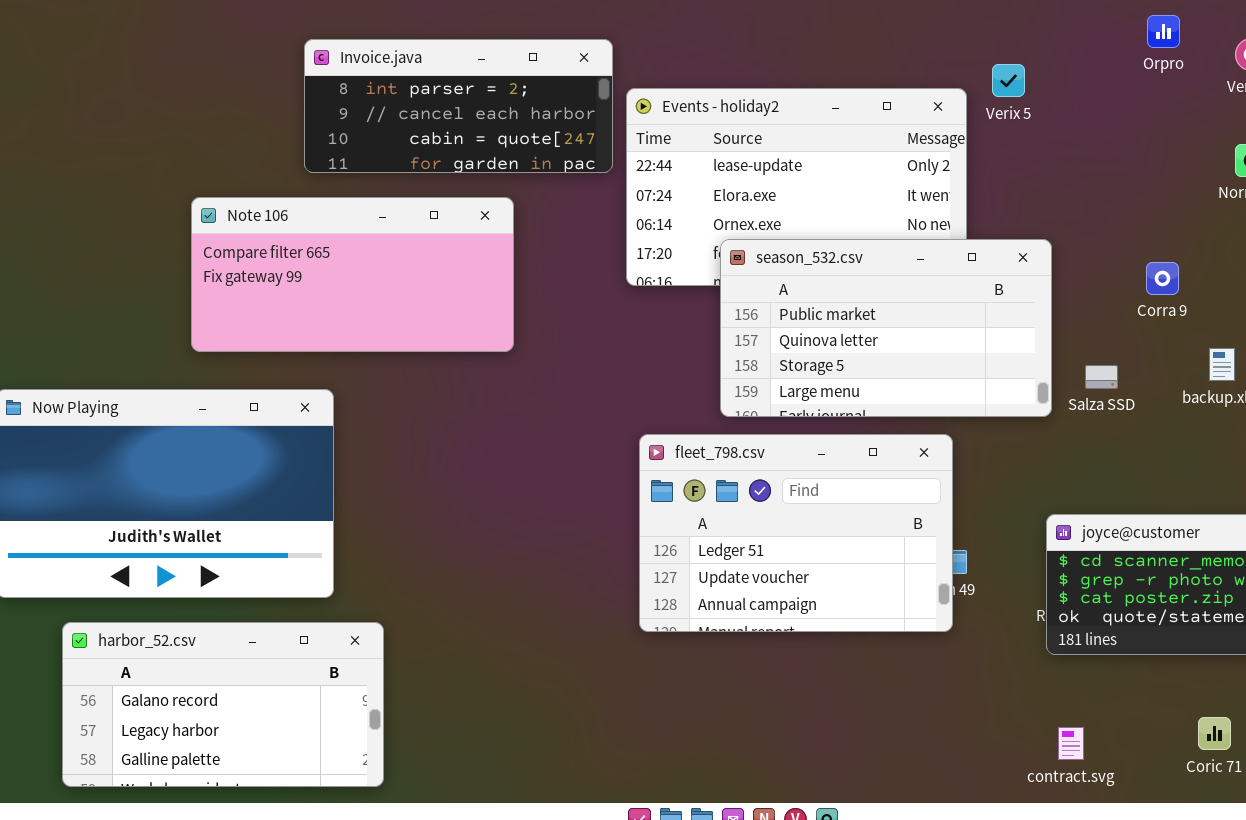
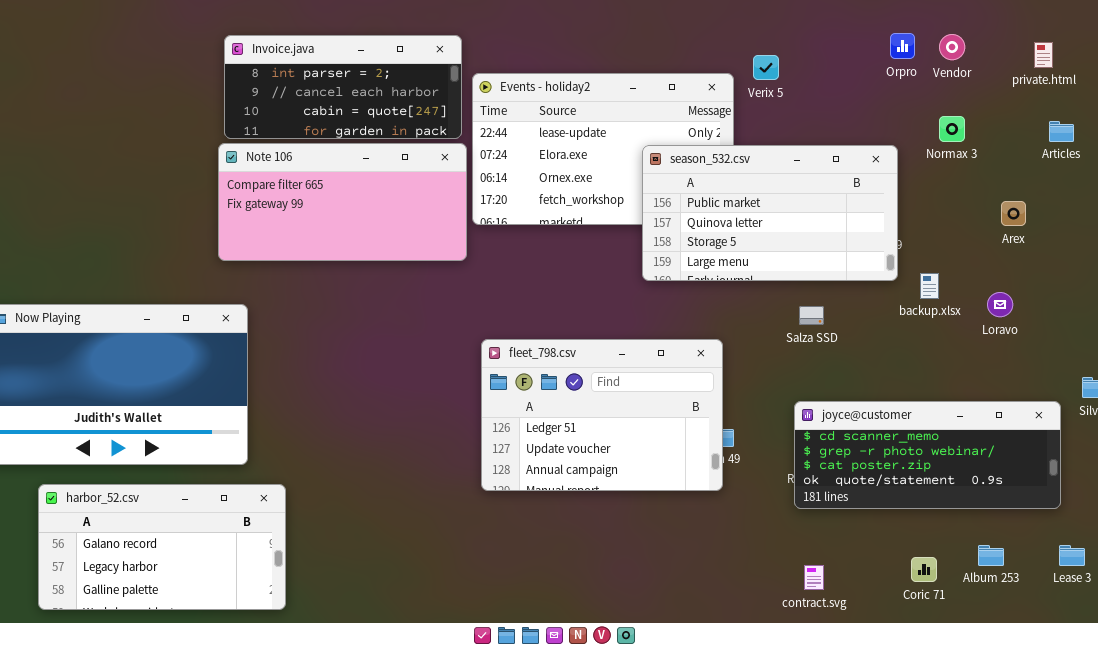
Orpro: [1147,15,1180,48] -> [890,33,915,59], moved
Note 106: [191,197,514,352] -> [218,143,467,261], moved
season_532.csv: [720,239,1052,417] -> [642,145,898,281], moved
Salza SSD: [1085,365,1118,389] -> [799,306,824,325], moved

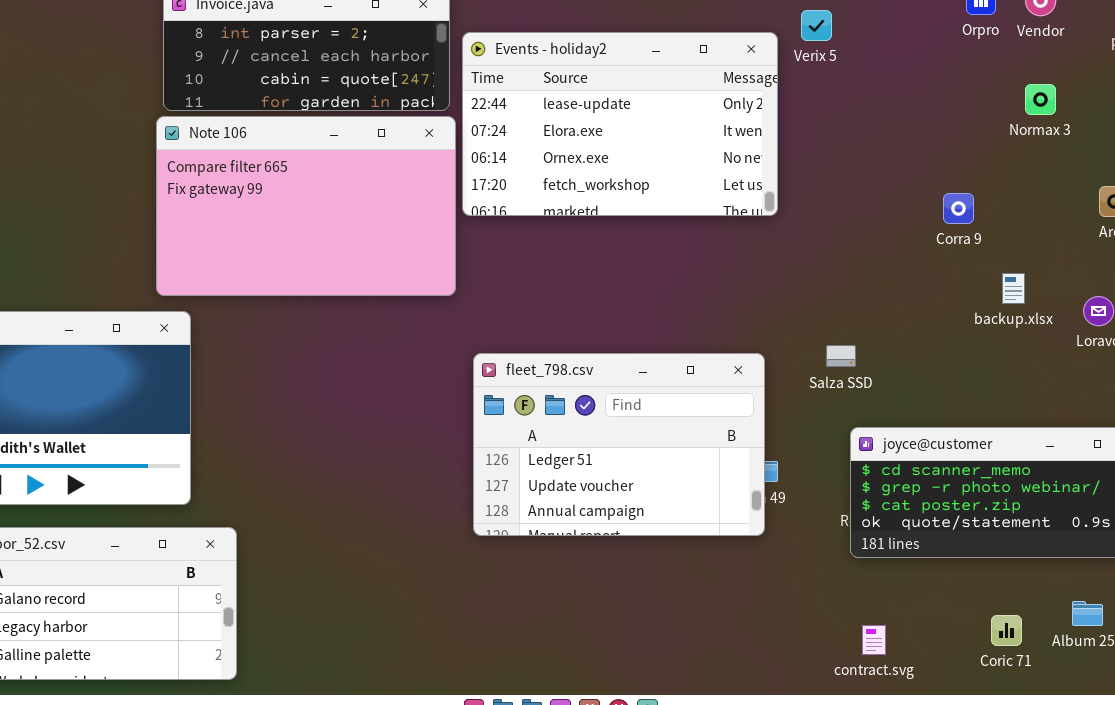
Note 106: [218,143,467,261] -> [156,116,456,296], resized
season_532.csv: [642,145,898,281] -> none, closed
Salza SSD: [799,306,824,325] -> [826,345,856,367], moved

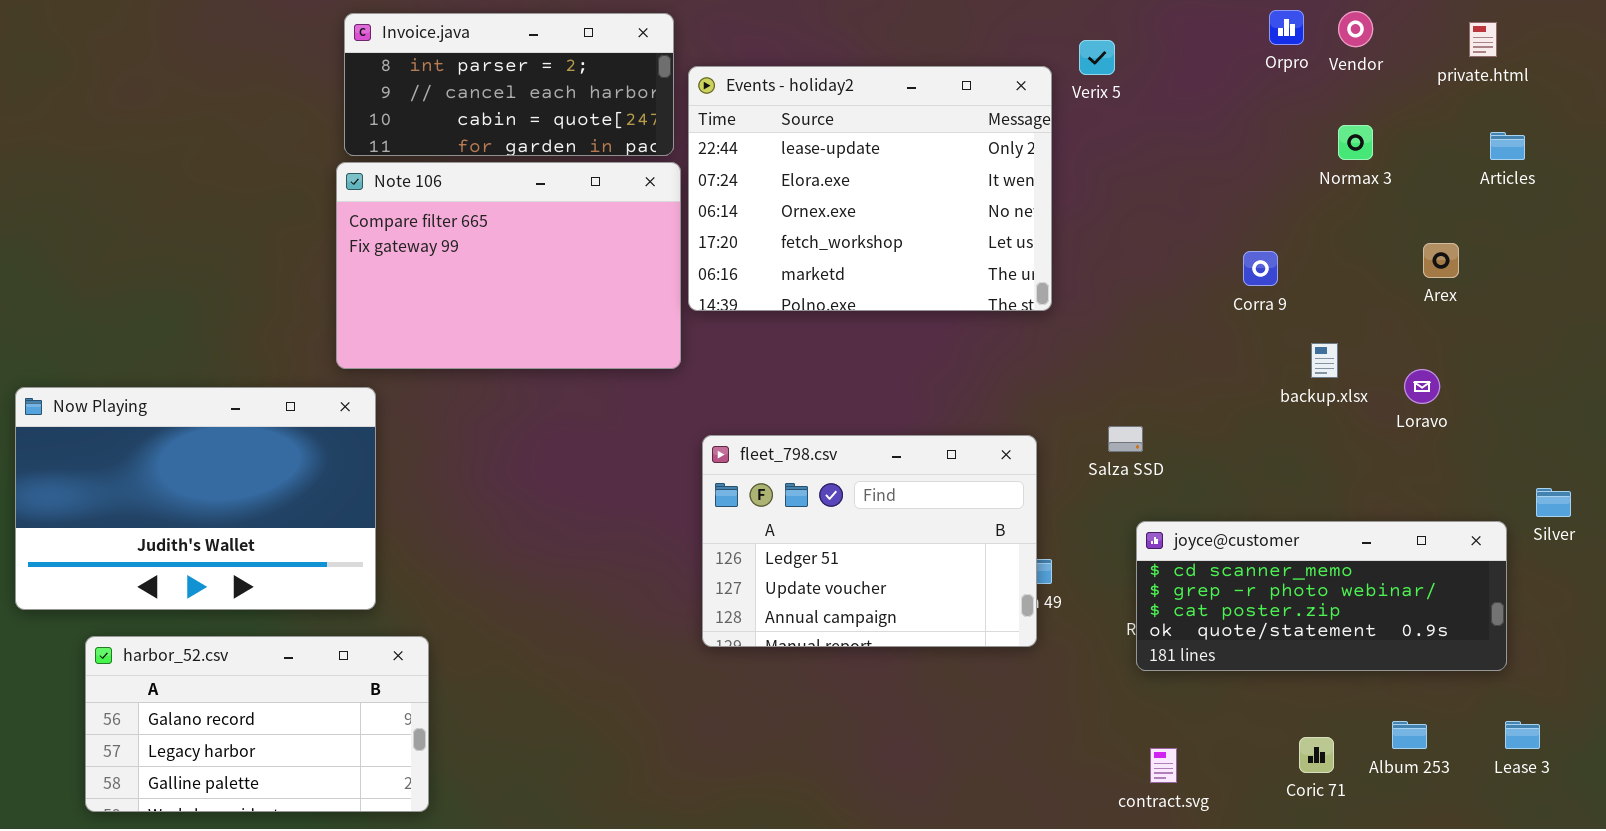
Events - holiday2: [462,32,778,216] -> [688,66,1052,311], resized

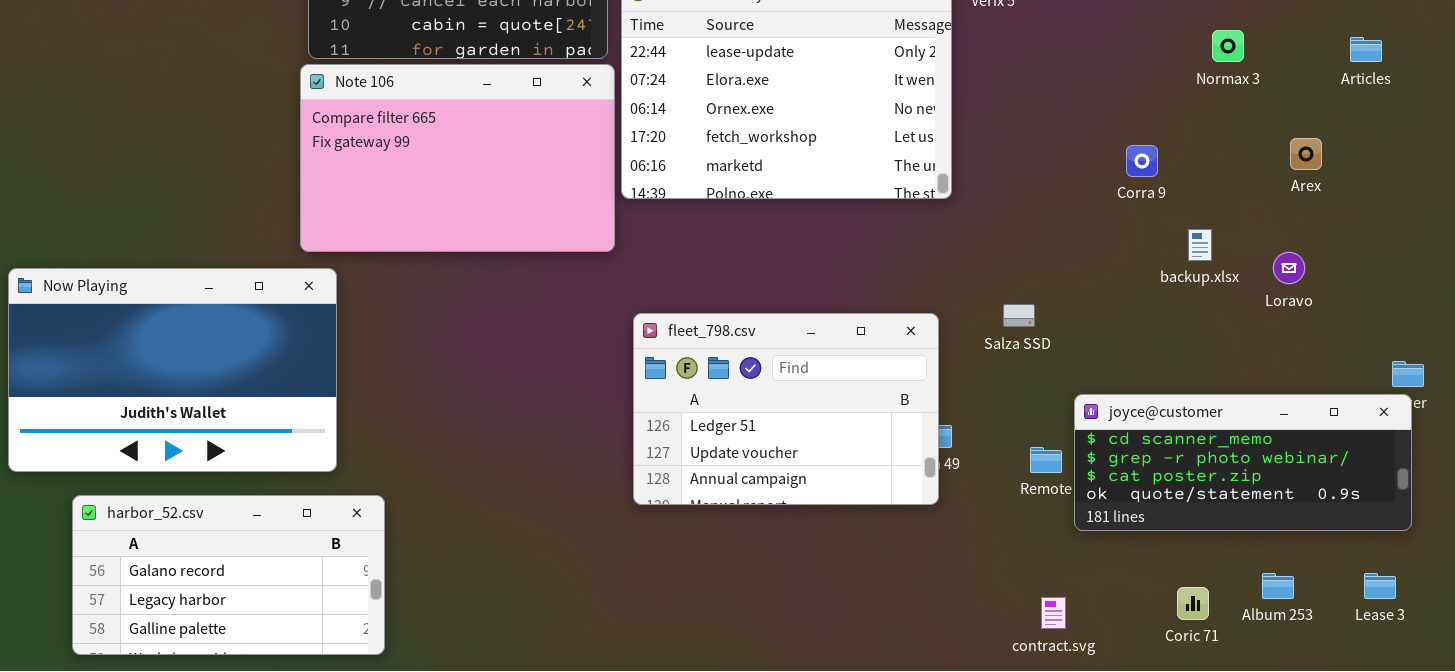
joyce@customer: [1136,521,1507,671] -> [1074,394,1412,531], moved

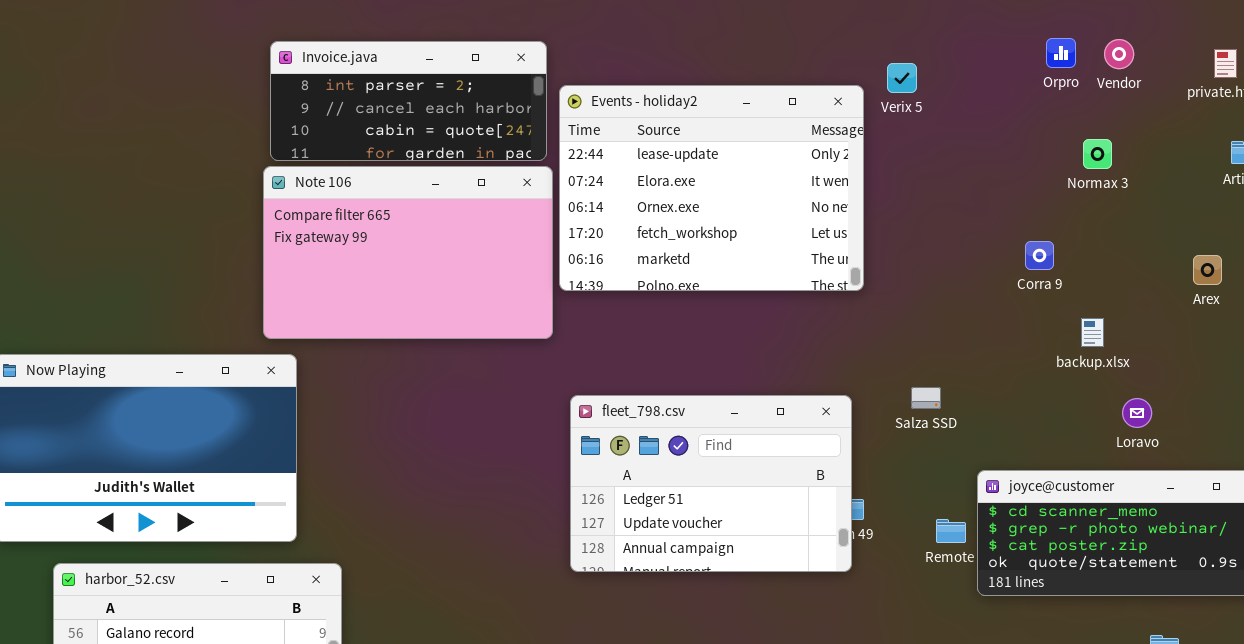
Normax 3: [1212,30,1244,62] -> [1083,139,1112,169], moved
Arex: [1290,138,1322,170] -> [1193,255,1222,285], moved
Loravo: [1273,252,1305,284] -> [1122,398,1152,428], moved

